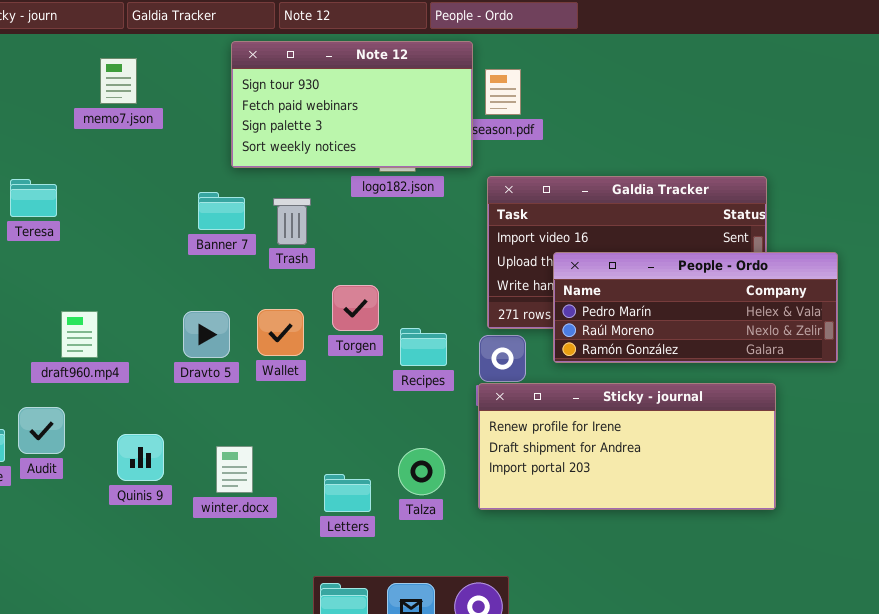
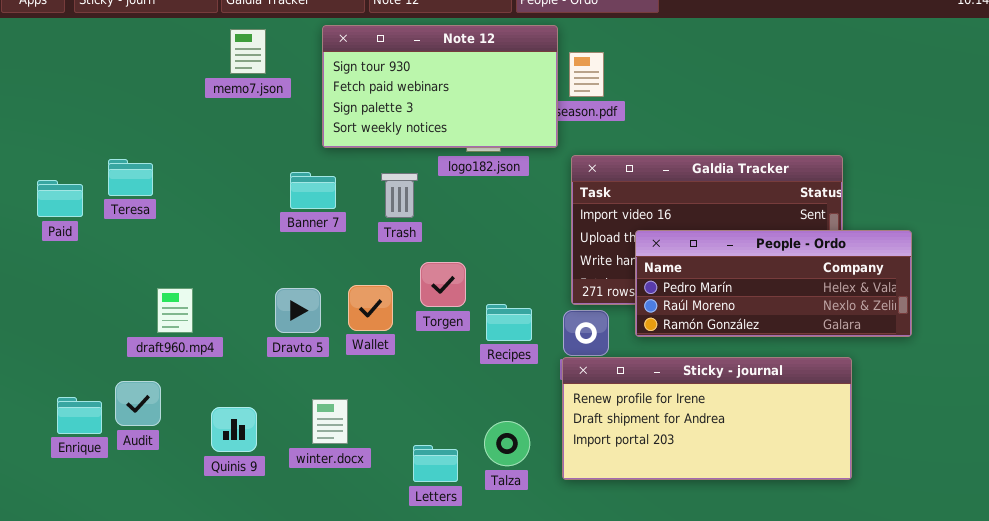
memo7.json: [100,58,137,104] -> [230,29,266,74], moved
Trash: [273,198,311,245] -> [381,173,418,218], moved
winter.docx: [216,446,253,493] -> [312,399,348,444], moved

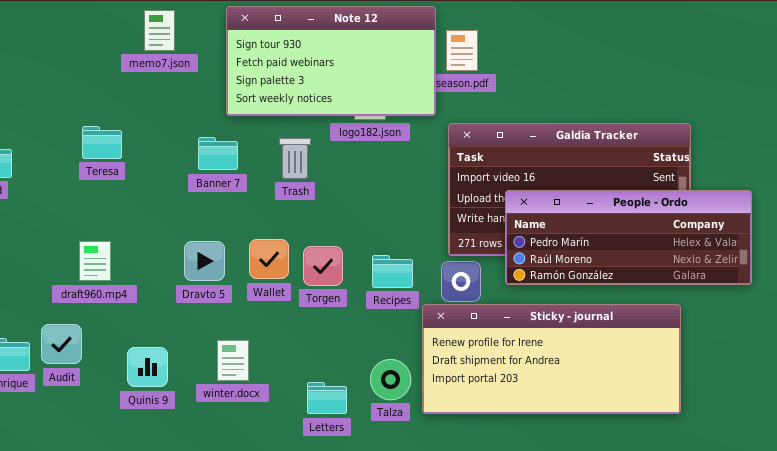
Teresa: [108,159,153,196] -> [82,126,122,159], moved
Torgen: [420,262,466,307] -> [303,246,343,286], moved
Sticky - journal: [562,357,852,480] -> [422,304,681,414], moved

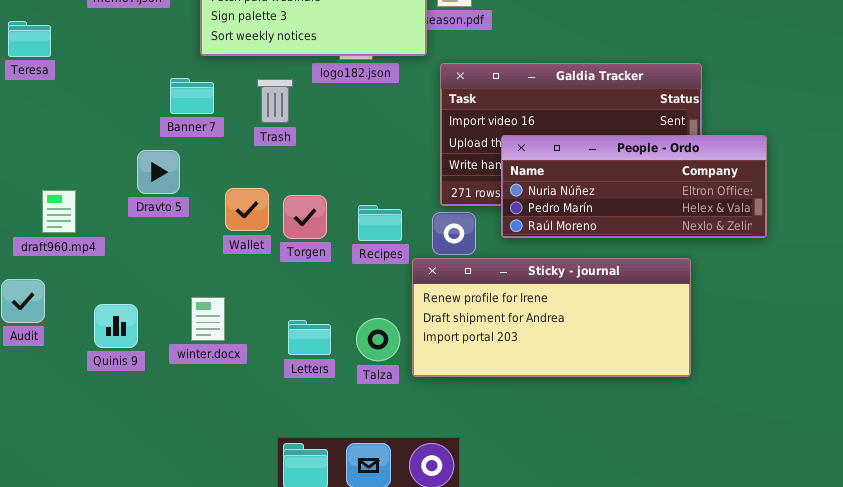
Teresa: [82,126,122,159] -> [8,21,51,57], moved
People - Ordo: [505,190,752,285] -> [501,135,767,238], scrolled up 1 row
Dravto 5: [184,241,225,281] -> [137,150,180,194], moved
Letters: [307,382,347,414] -> [288,320,331,355], moved

